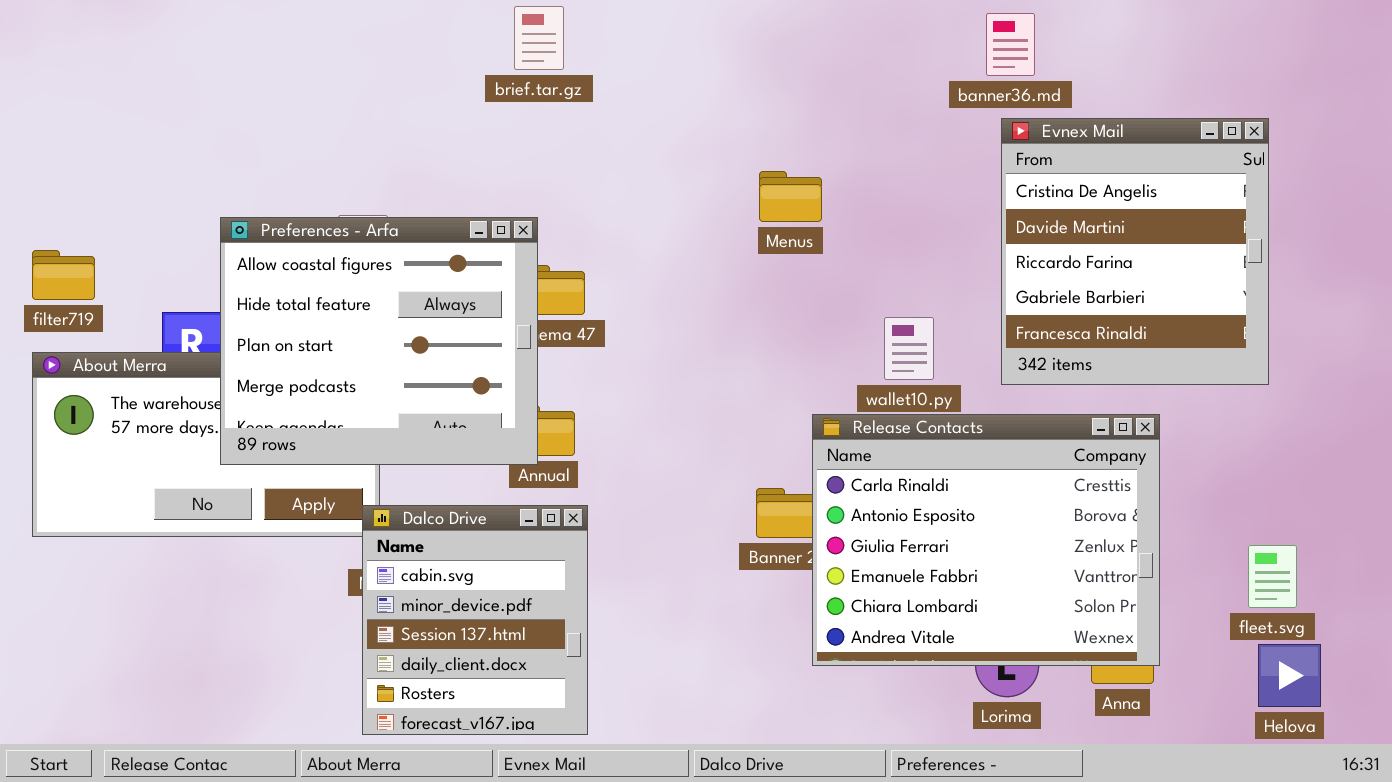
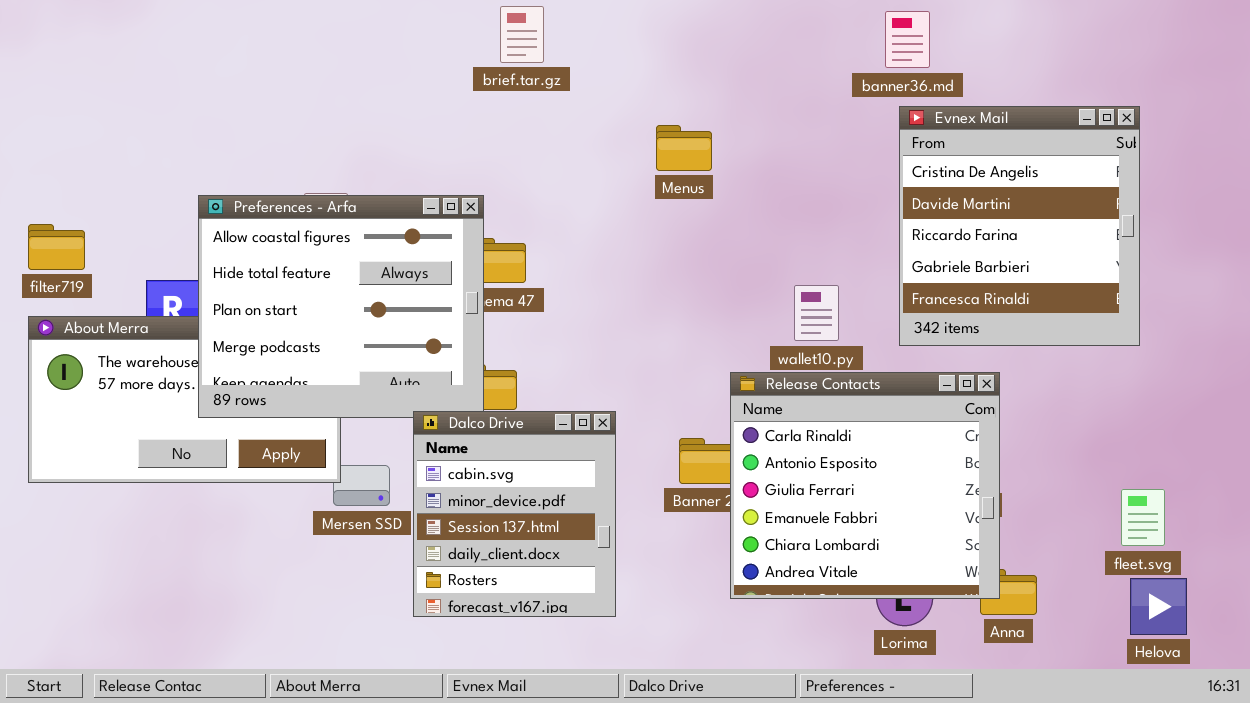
brief.tar.gz: [514,6,564,70] -> [500,6,544,63], moved
Menus: [759,171,822,222] -> [656,125,712,171], moved
Release Contacts: [812,414,1160,666] -> [730,372,1000,599], resized
Dalco Drive: [362,505,588,735] -> [413,411,616,617], moved

